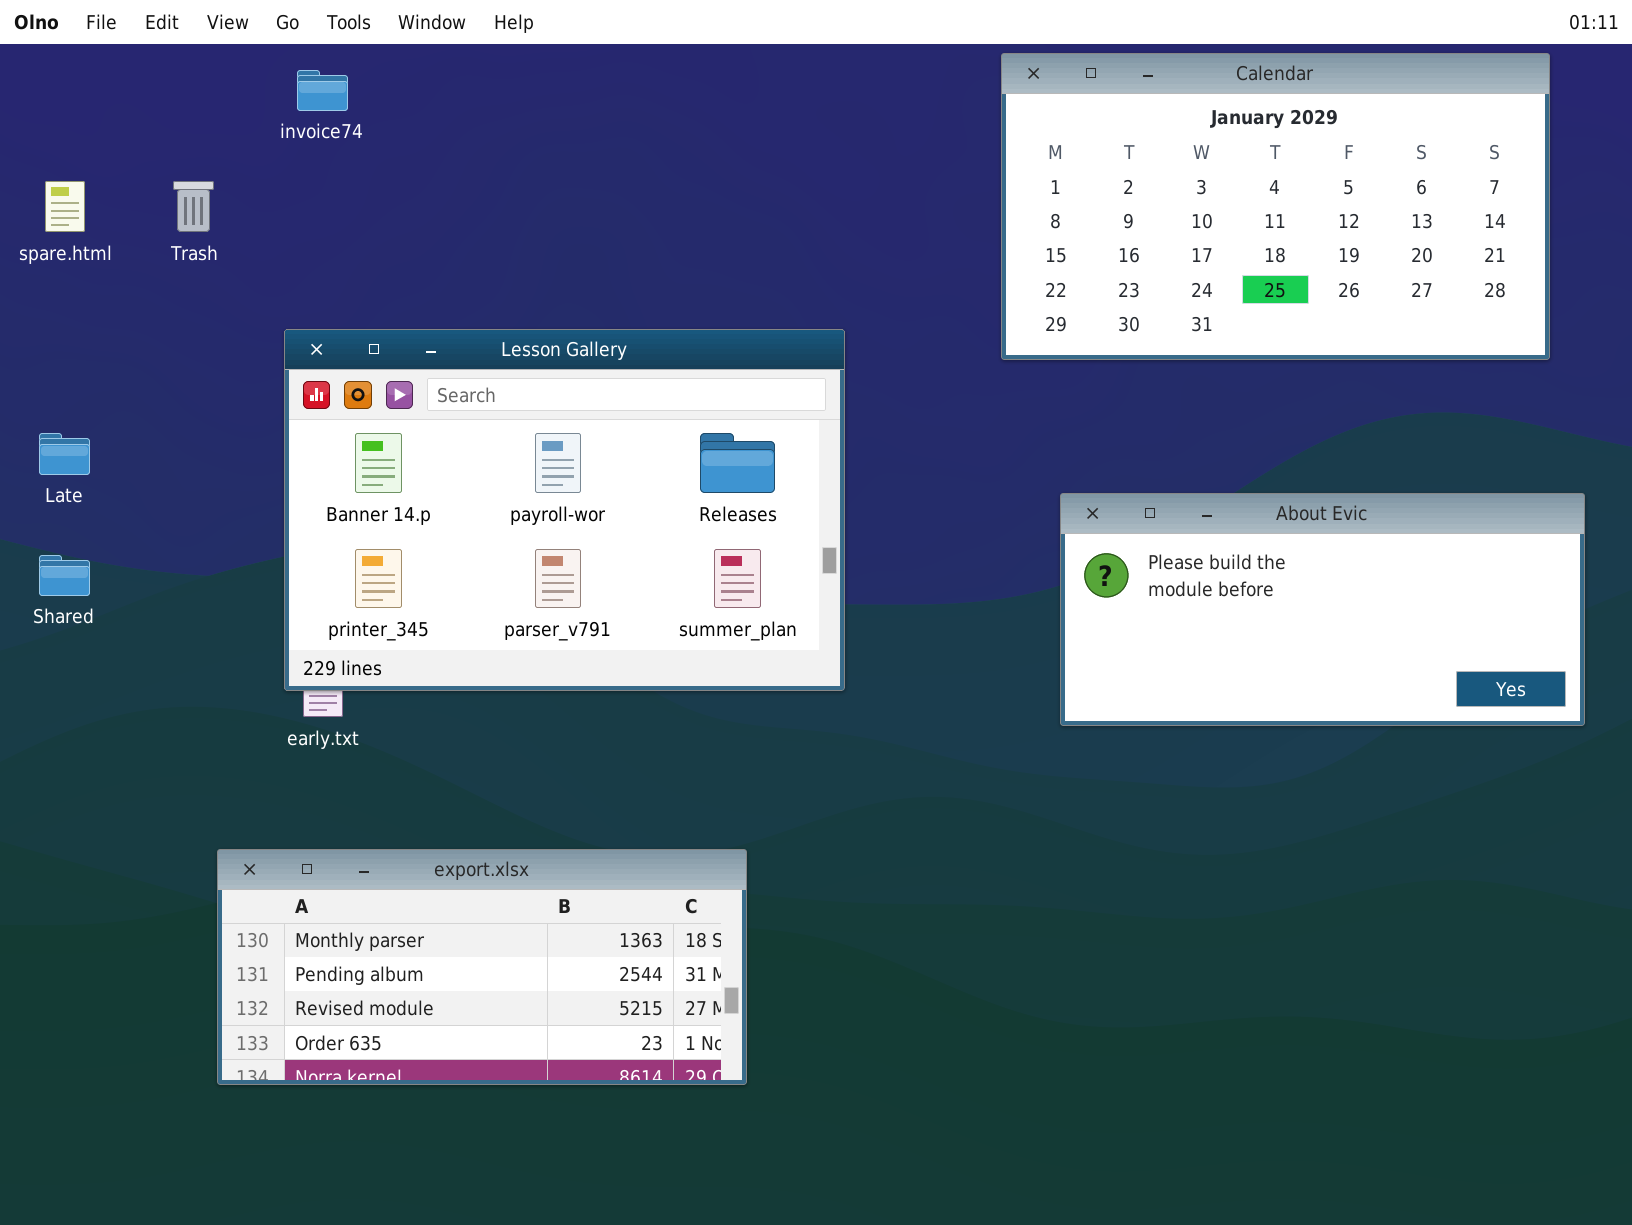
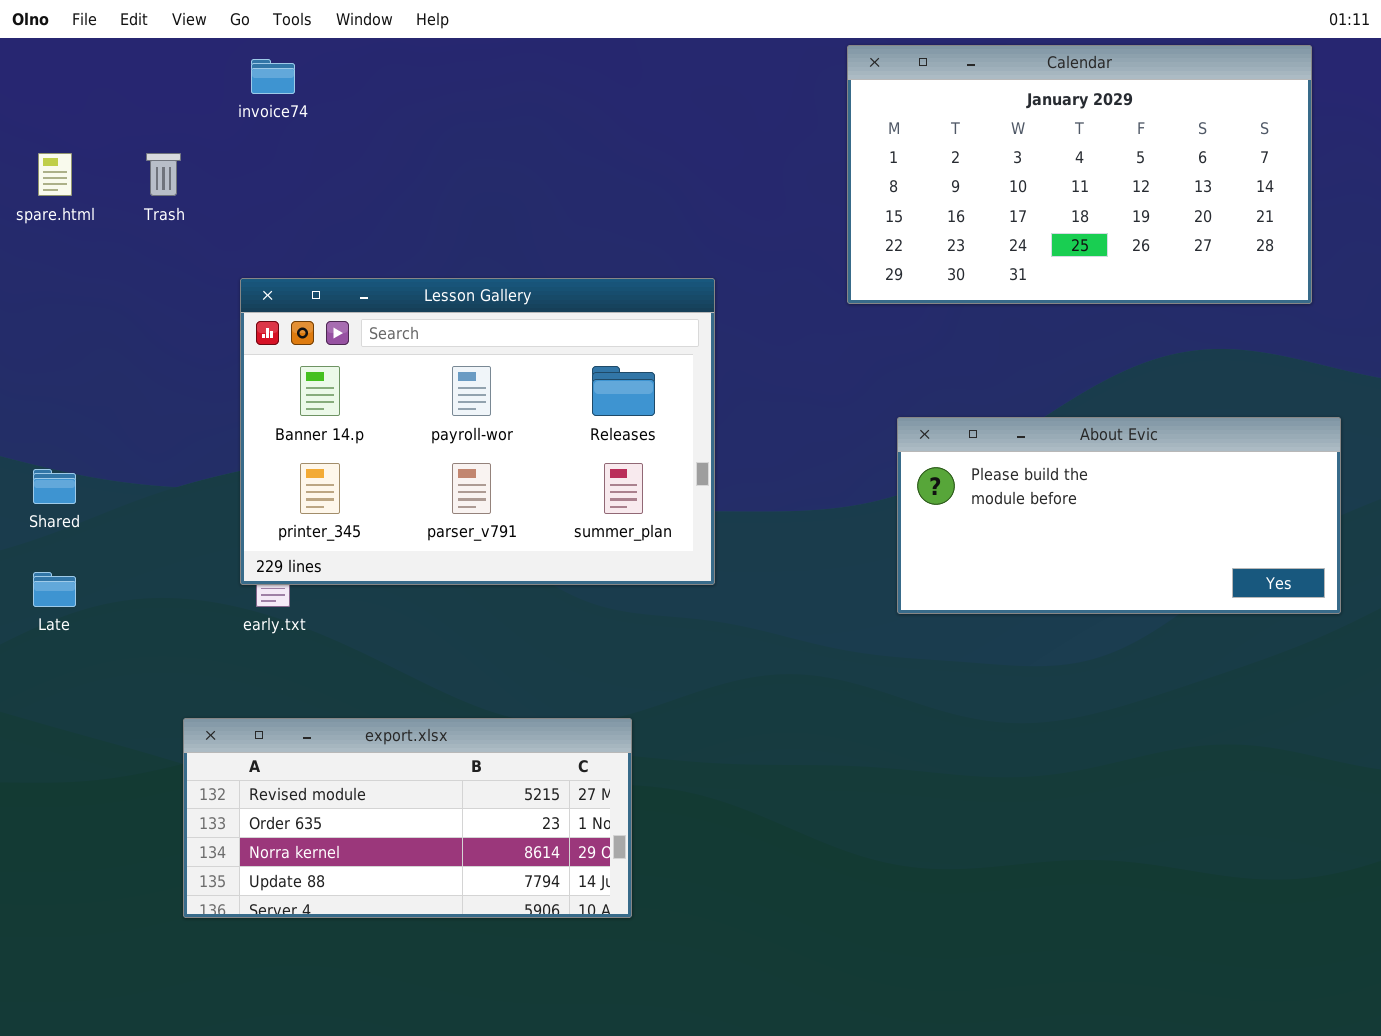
Late: [39,433,90,475] -> [33,572,76,607], moved
export.xlsx: [217,849,747,1085] -> [183,718,632,918], scrolled down 2 rows

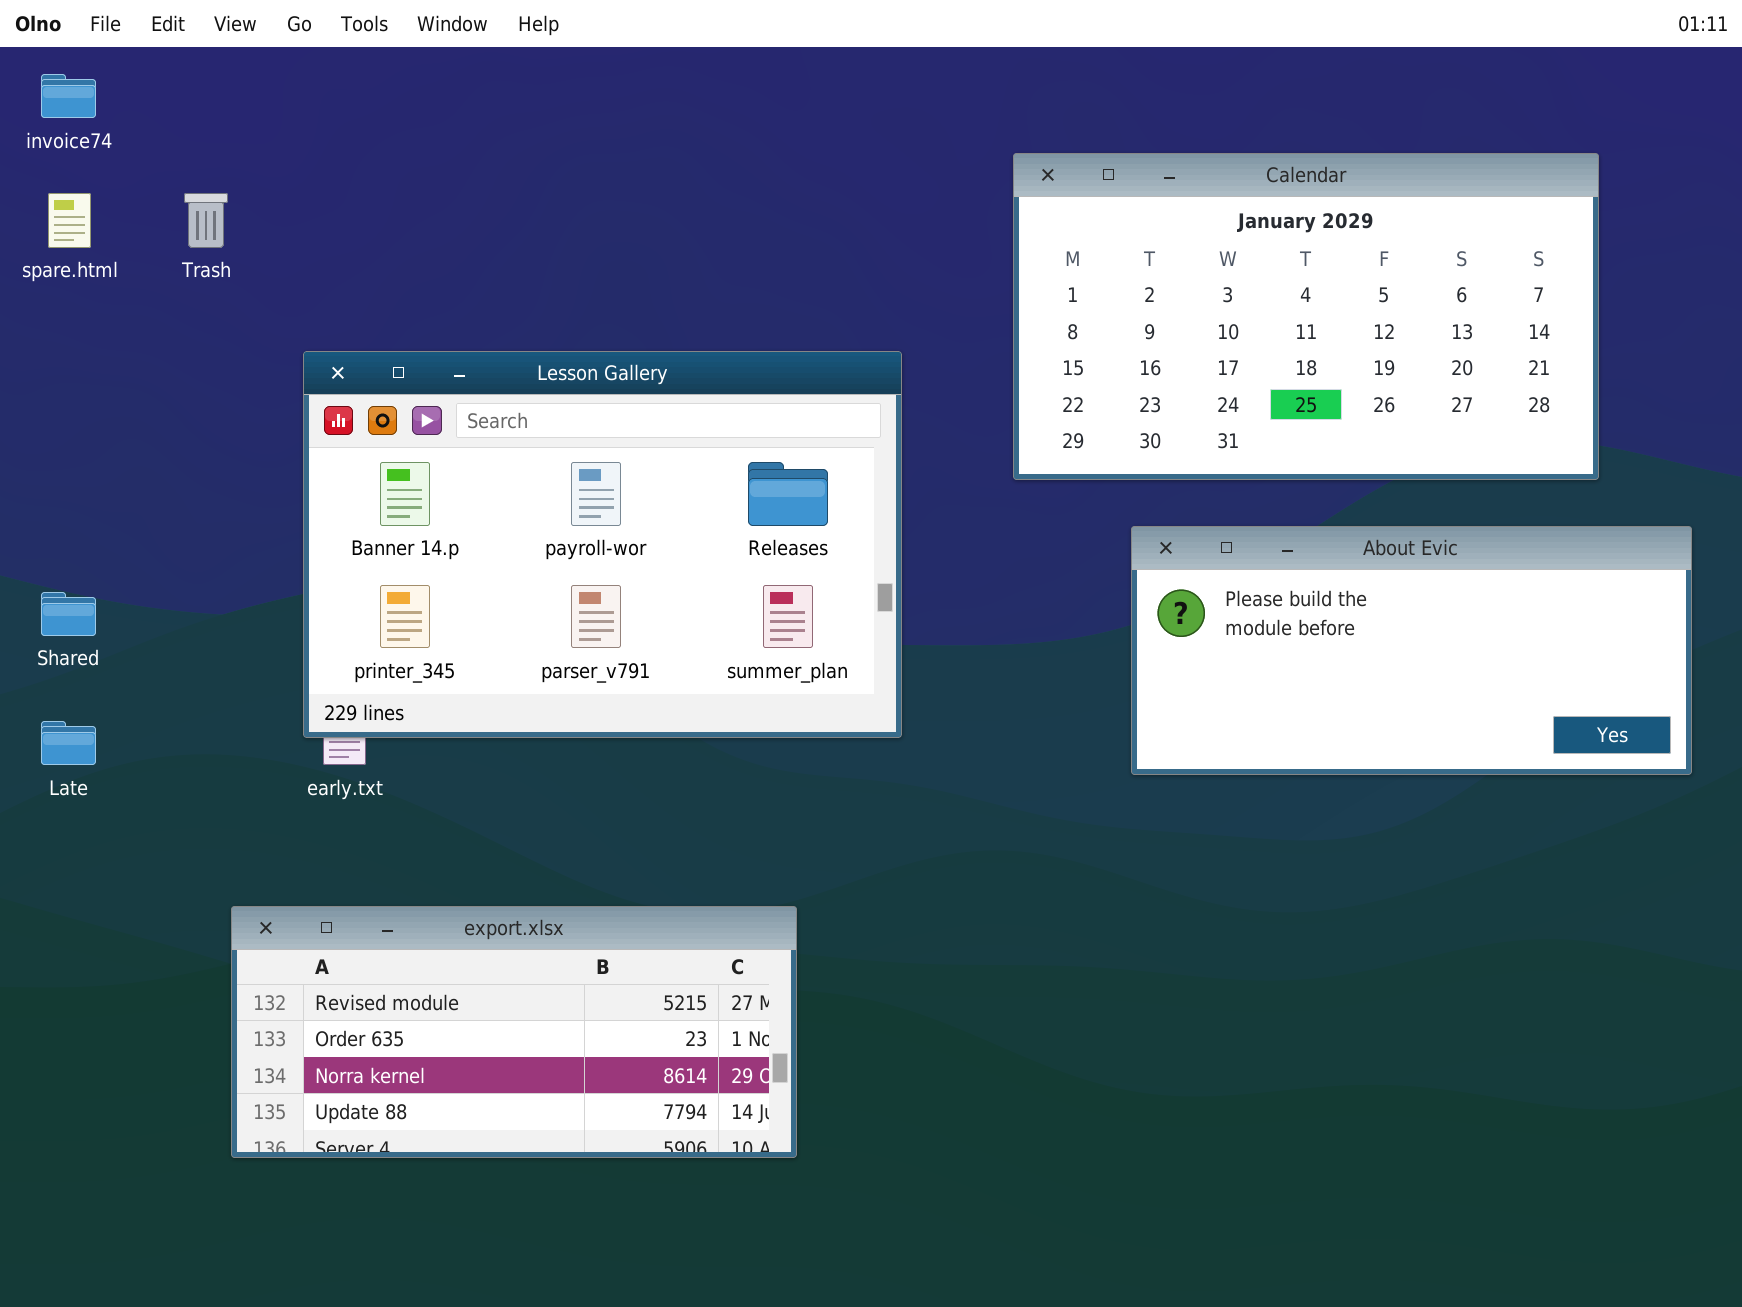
Calendar: [847,45,1312,304] -> [1013,153,1599,480], moved
invoice74: [251,59,295,94] -> [41,74,96,118], moved

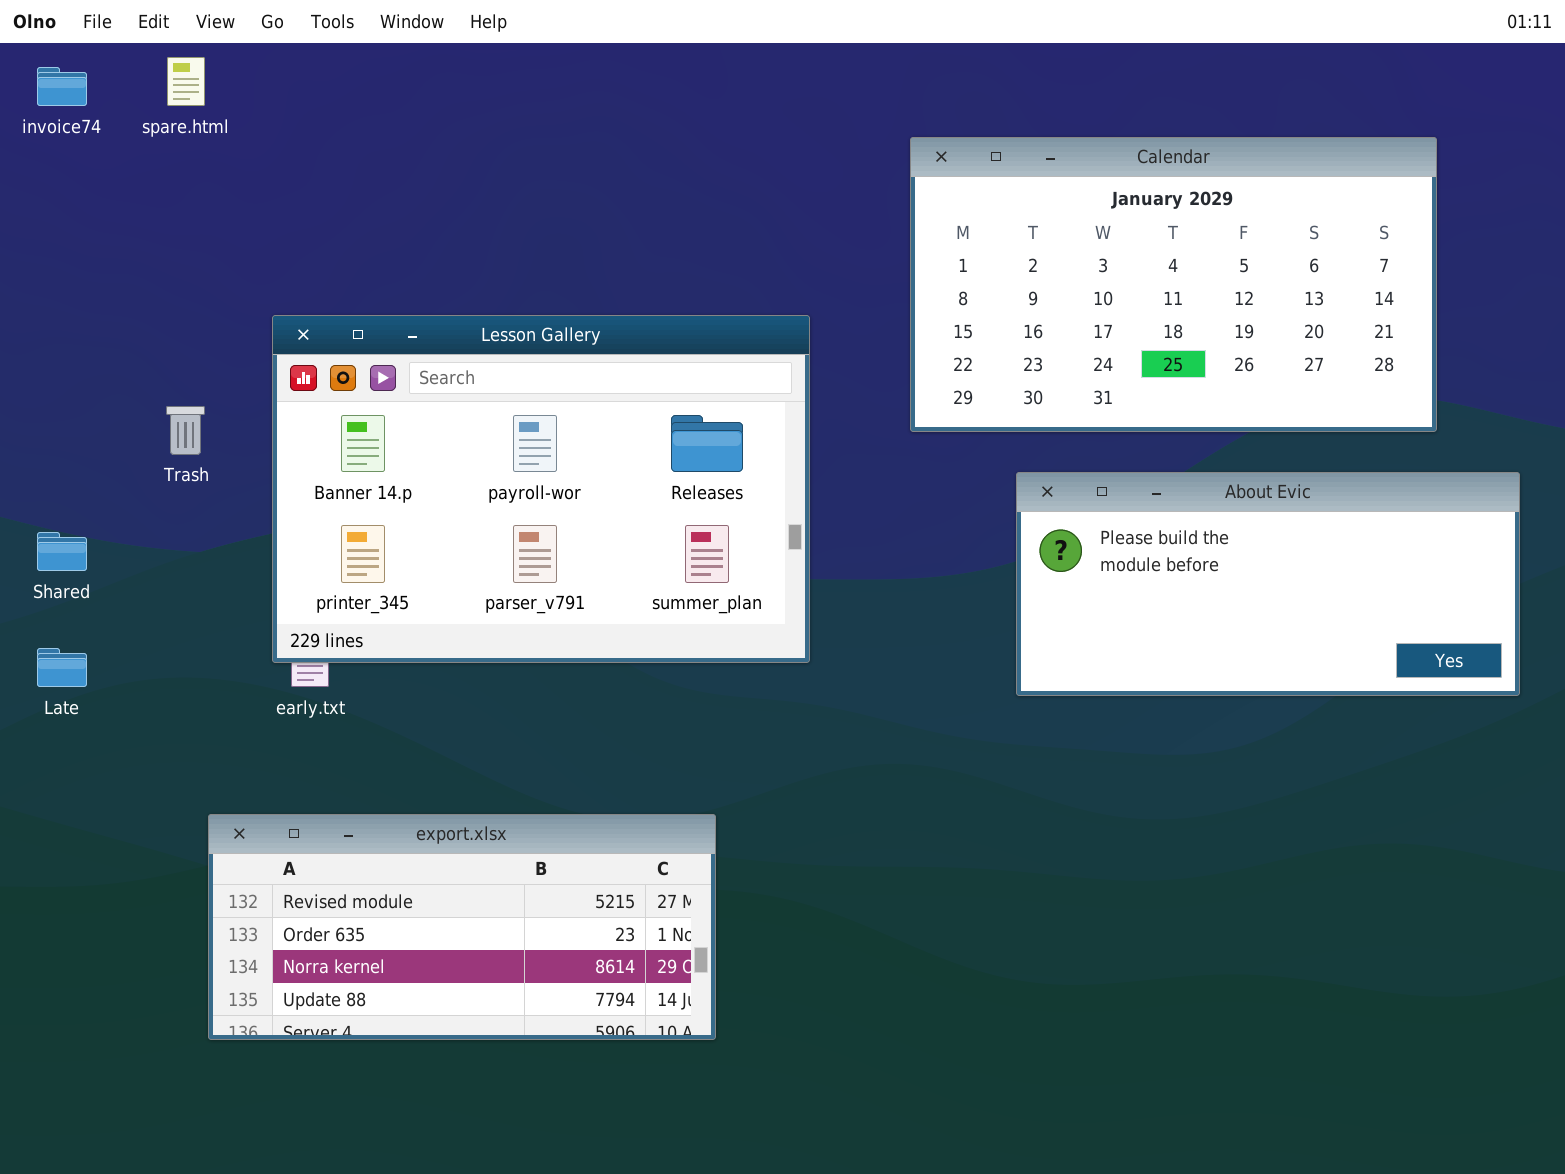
spare.html: [48,193,91,248] -> [167,57,205,106], moved
Trash: [184,193,228,248] -> [166,406,205,455], moved

